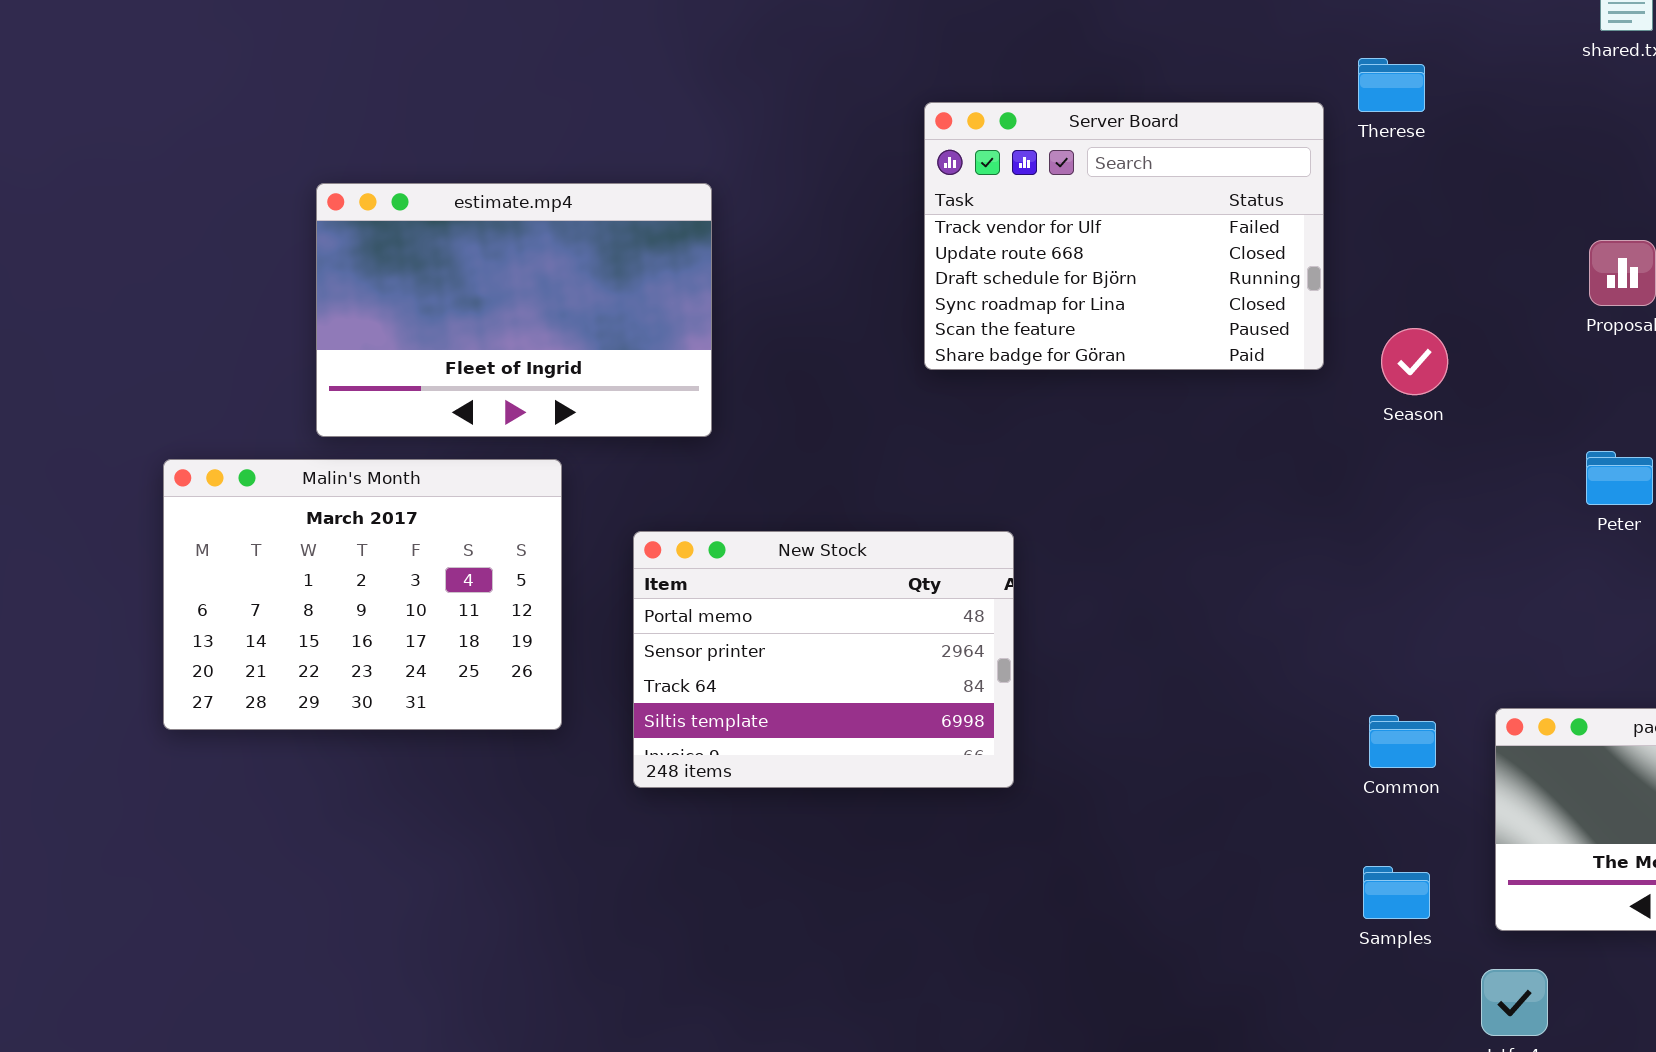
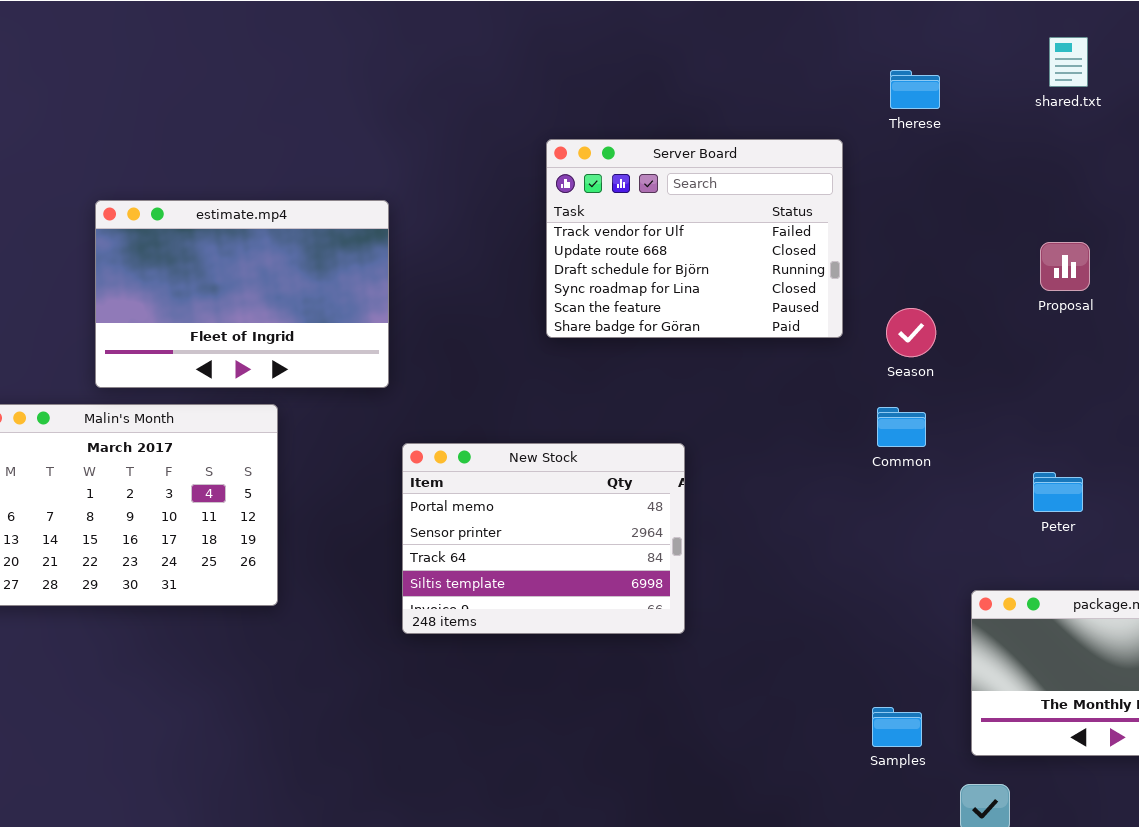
Therese: [1358,58,1425,112] -> [890,70,940,109], moved
Peter: [1586,451,1653,505] -> [1033,472,1083,512], moved
New Stock: [633,531,1014,788] -> [402,443,685,634], moved
Common: [1369,715,1436,768] -> [877,407,926,447], moved

